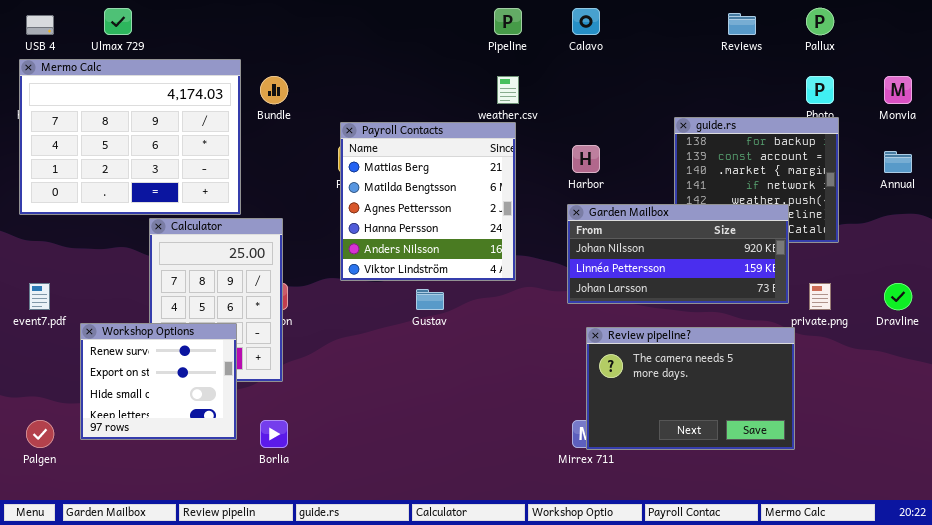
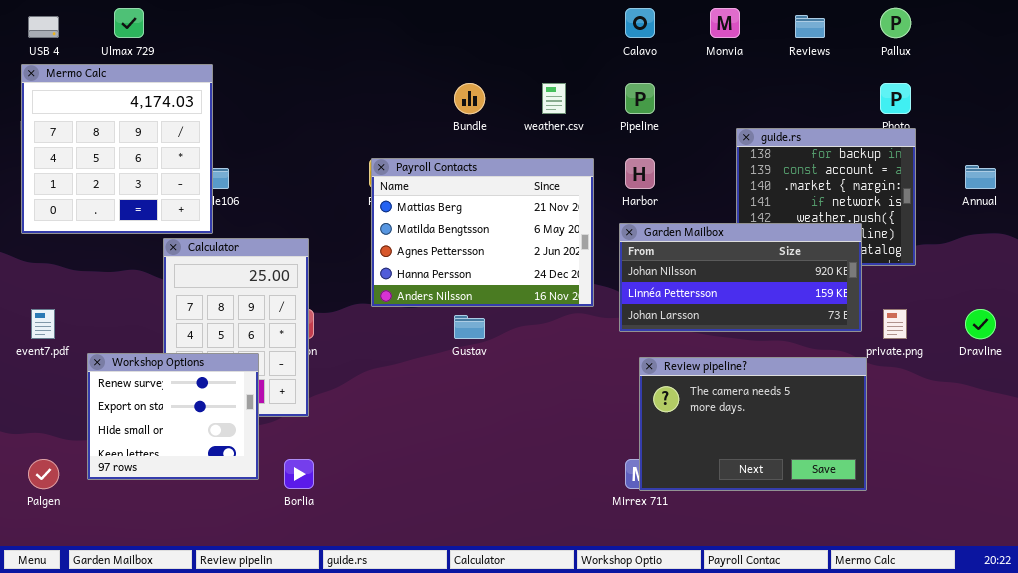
Pipeline: [494,8,522,35] -> [625,83,655,114], moved
Mermo Calc: [19,59,241,215] -> [21,64,213,234], resized
Bundle: [260,76,288,104] -> [454,83,485,114], moved
Monvia: [884,76,912,104] -> [710,8,740,38], moved
Payroll Contacts: [340,122,516,281] -> [371,158,594,307], resized

